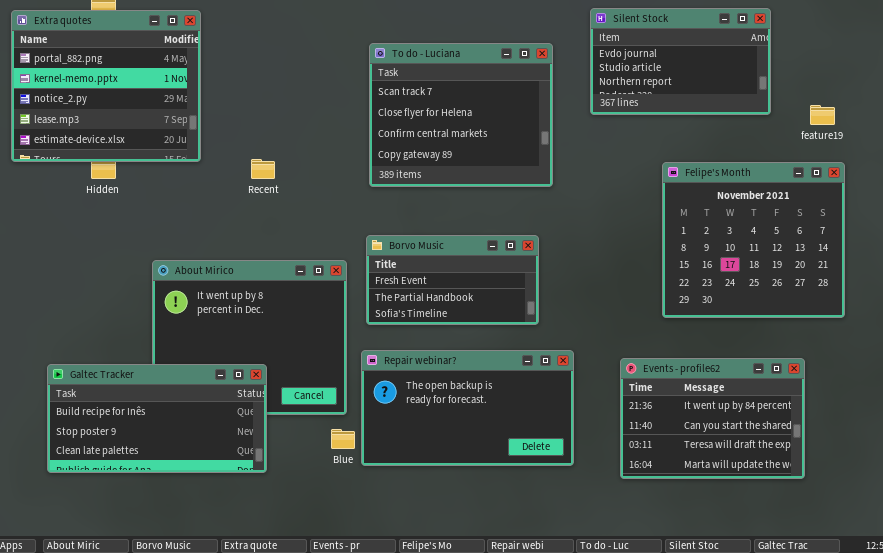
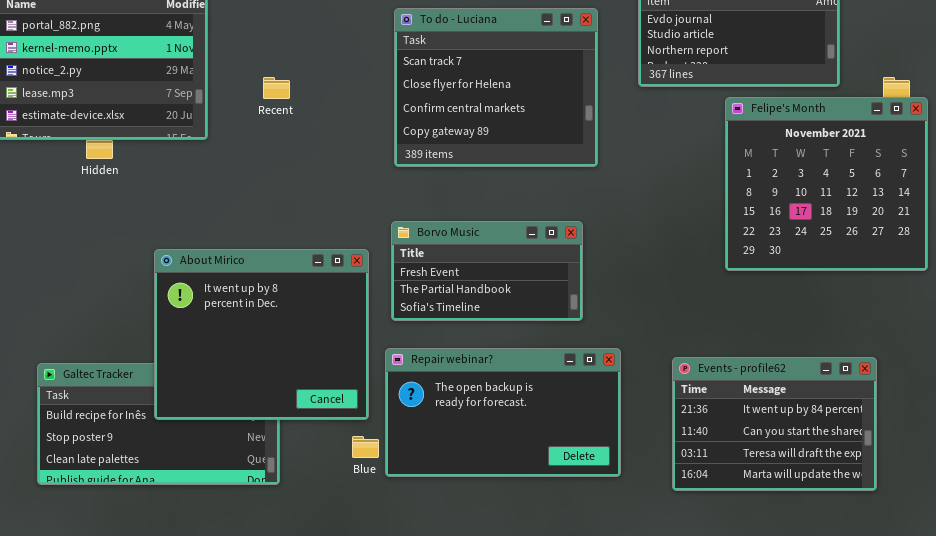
Recent: [251,159,275,179] -> [263,77,290,99], moved
Felipe's Month: [662,162,845,318] -> [725,97,928,271], moved
About Mirico: [152,260,347,415] -> [154,249,369,420], raised

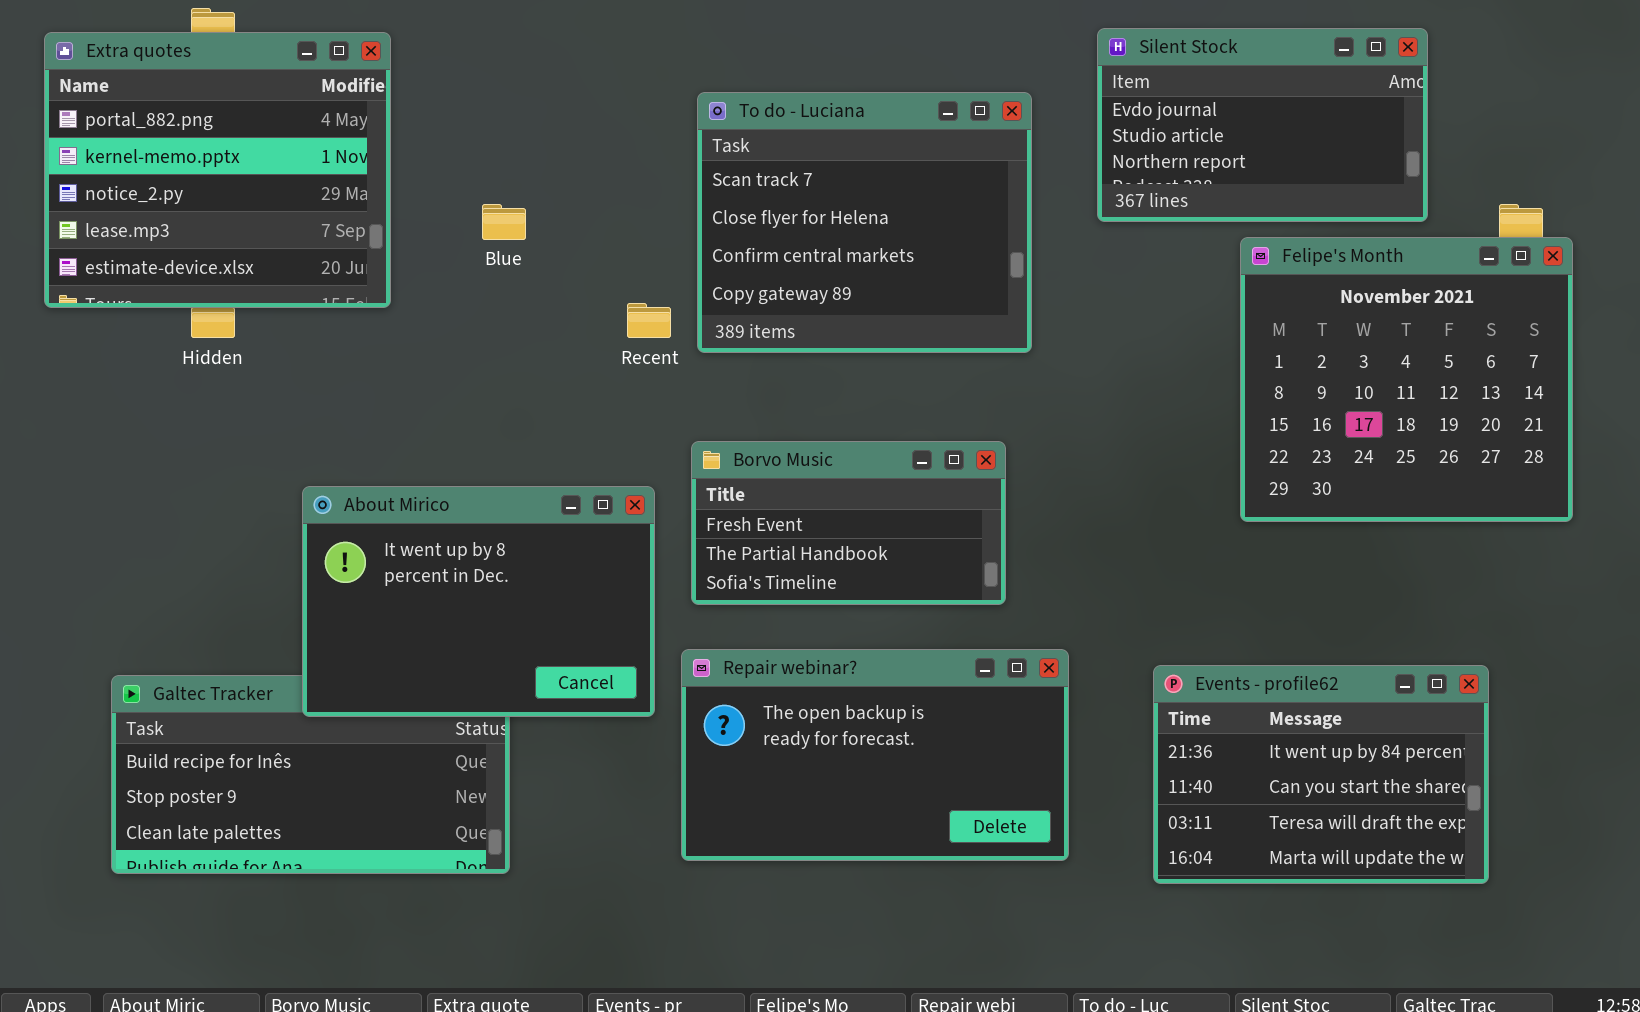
Recent: [263,77,290,99] -> [627,303,671,338], moved
About Mirico: [154,249,369,420] -> [302,486,655,717], resized
Blue: [352,436,379,458] -> [482,204,526,240], moved

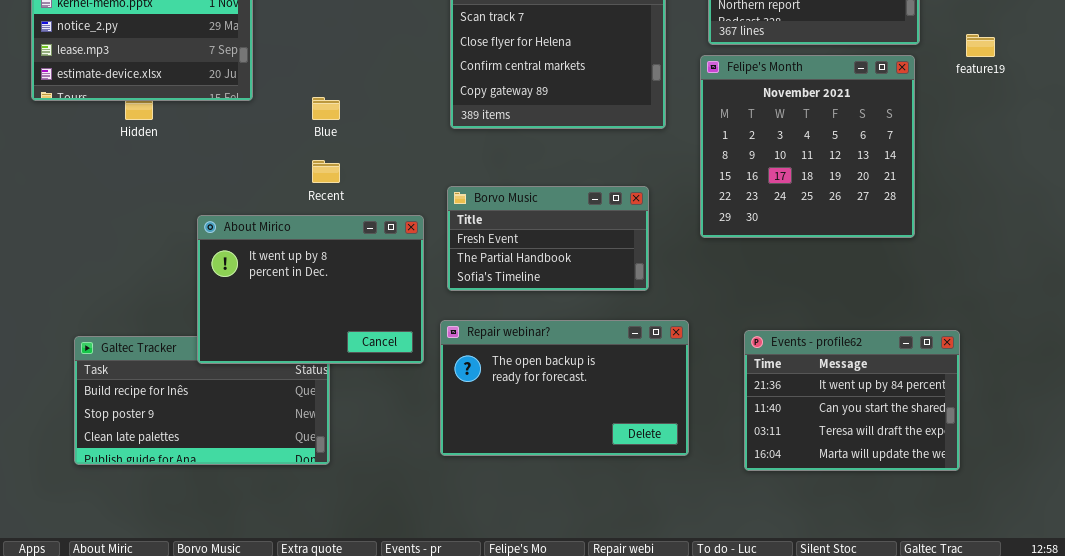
Blue: [482,204,526,240] -> [312,97,340,120], moved
Felipe's Month: [1240,237,1573,522] -> [700,55,915,238], moved
Recent: [627,303,671,338] -> [312,160,340,183], moved

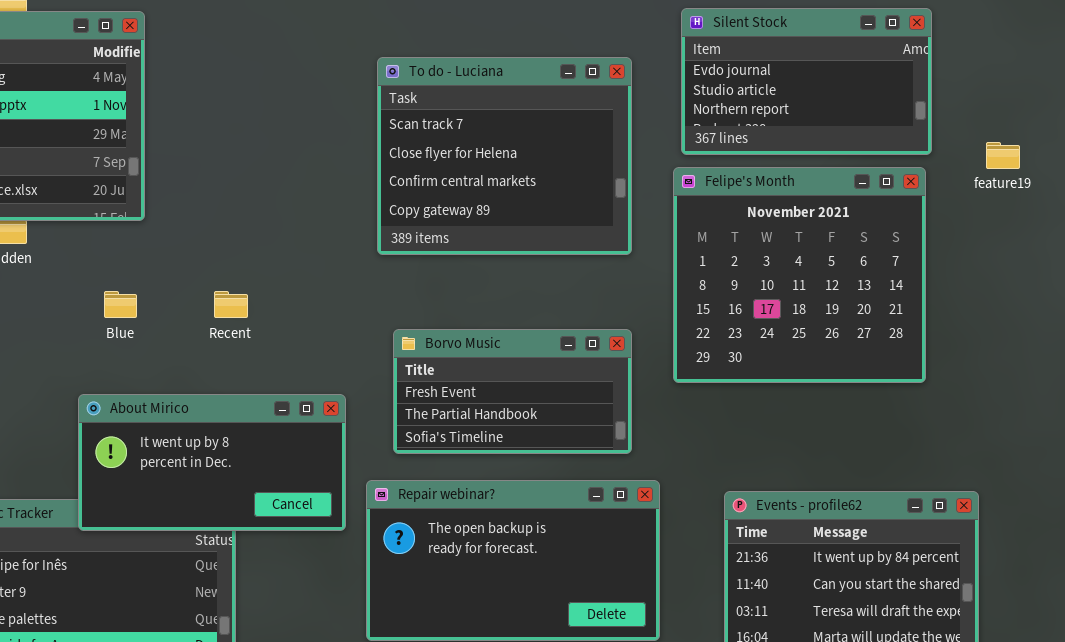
Blue: [312,97,340,120] -> [104,291,137,318], moved
Borvo Music: [447,186,649,291] -> [393,329,632,454], moved
About Mirico: [197,215,424,364] -> [78,394,346,531], resized

